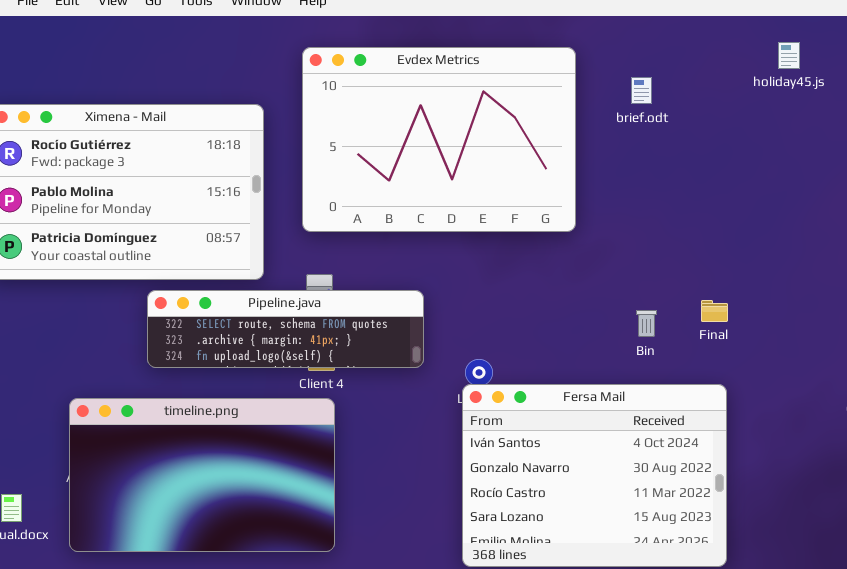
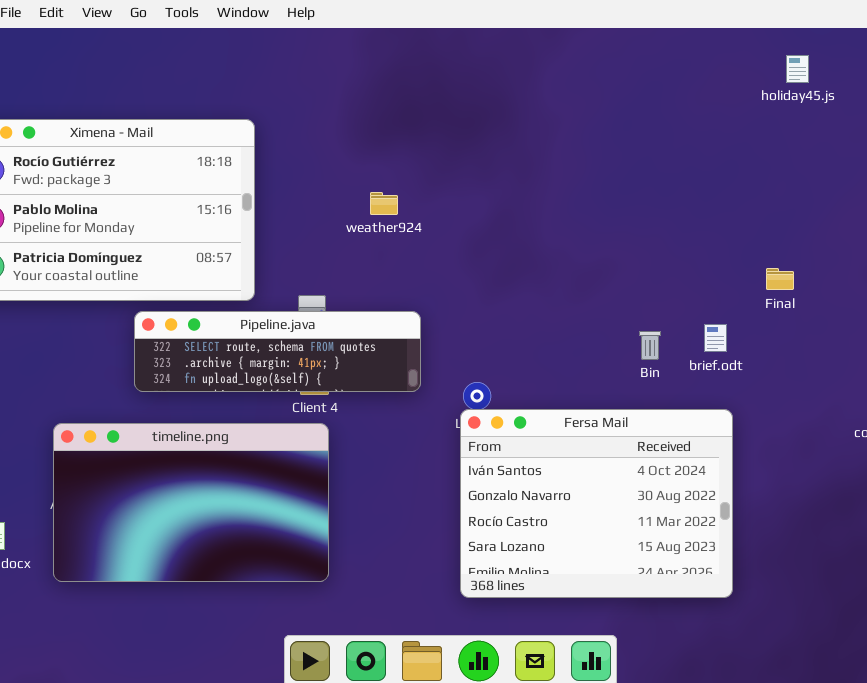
Evdex Metrics: [302,47,576,232] -> none, closed
brief.odt: [631,77,652,104] -> [704,324,727,352], moved
Final: [701,300,728,322] -> [766,268,794,290], moved

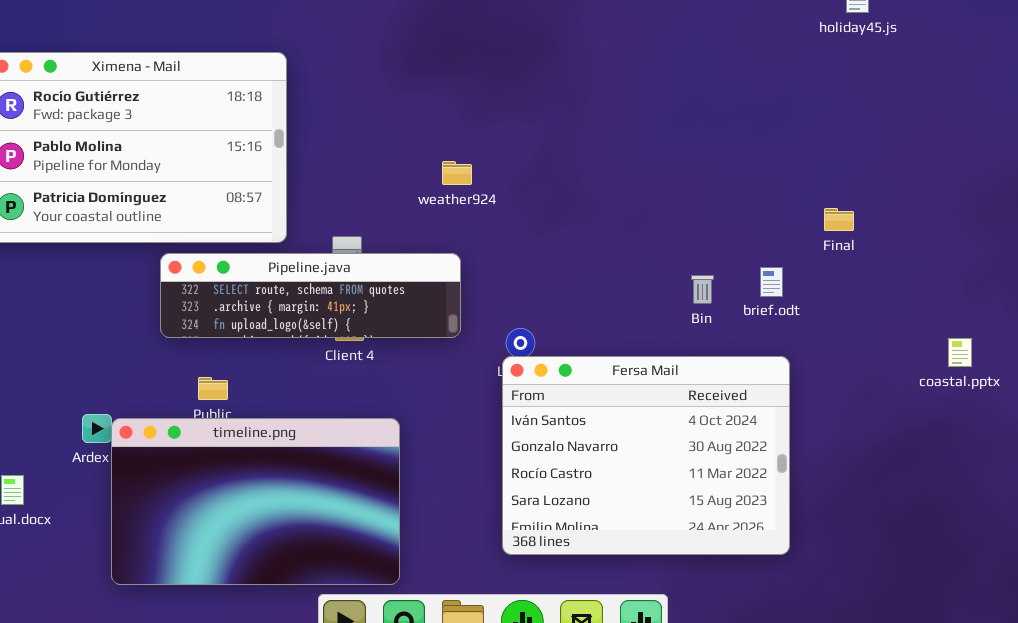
weather924: [370,192,398,215] -> [442,161,472,185], moved
timeline.png: [53,423,329,582] -> [111,418,400,585], moved

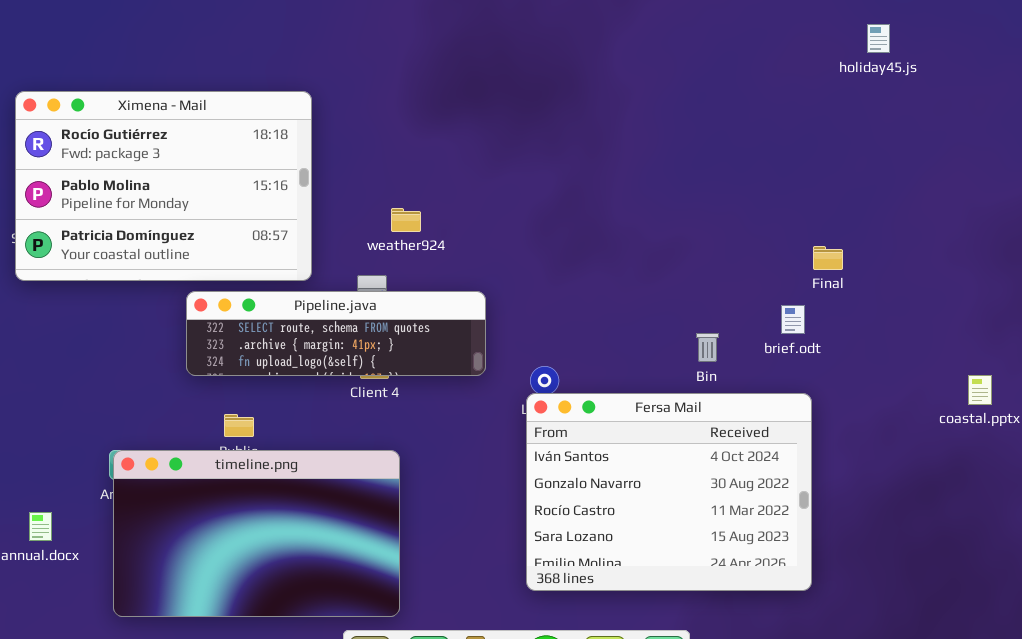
weather924: [442,161,472,185] -> [391,208,421,232], moved
Final: [824,208,854,231] -> [813,246,843,270], moved
Bin: [691,275,714,304] -> [696,333,719,362], moved
timeline.png: [111,418,400,585] -> [113,450,400,617], moved

